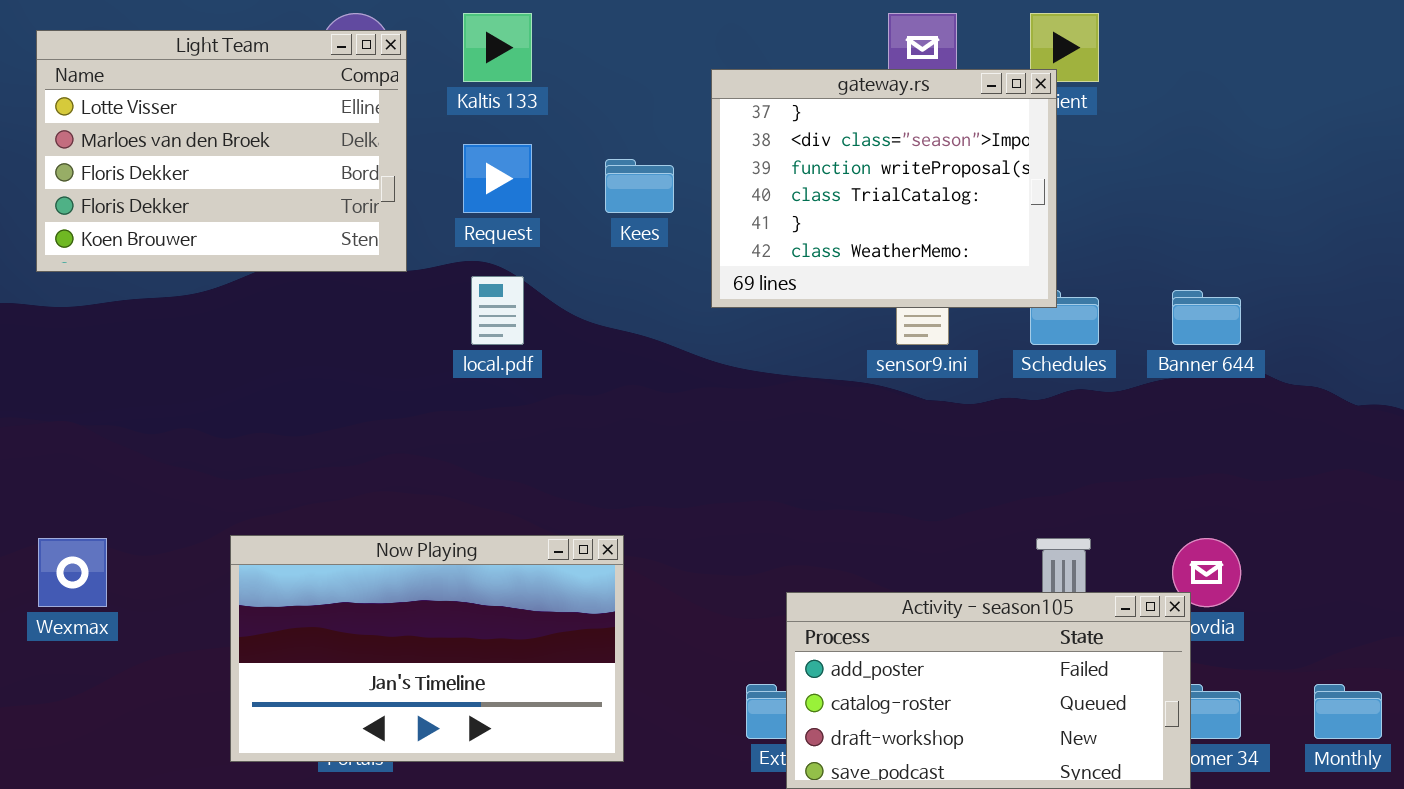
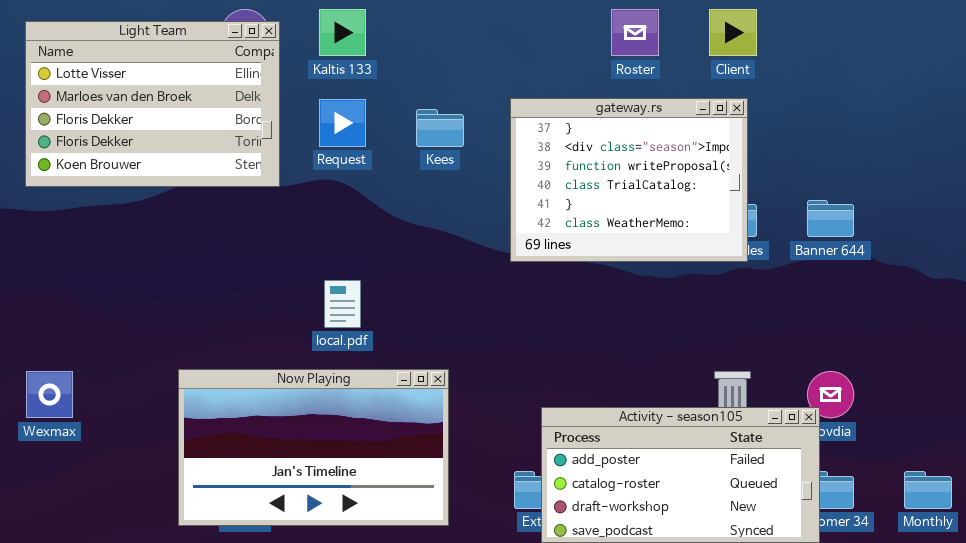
gateway.rs: [711,69,1057,308] -> [510,98,748,262], moved
local.pdf: [471,276,524,345] -> [324,280,361,328], moved
Now Playing: [230,535,624,762] -> [178,369,449,526], moved

